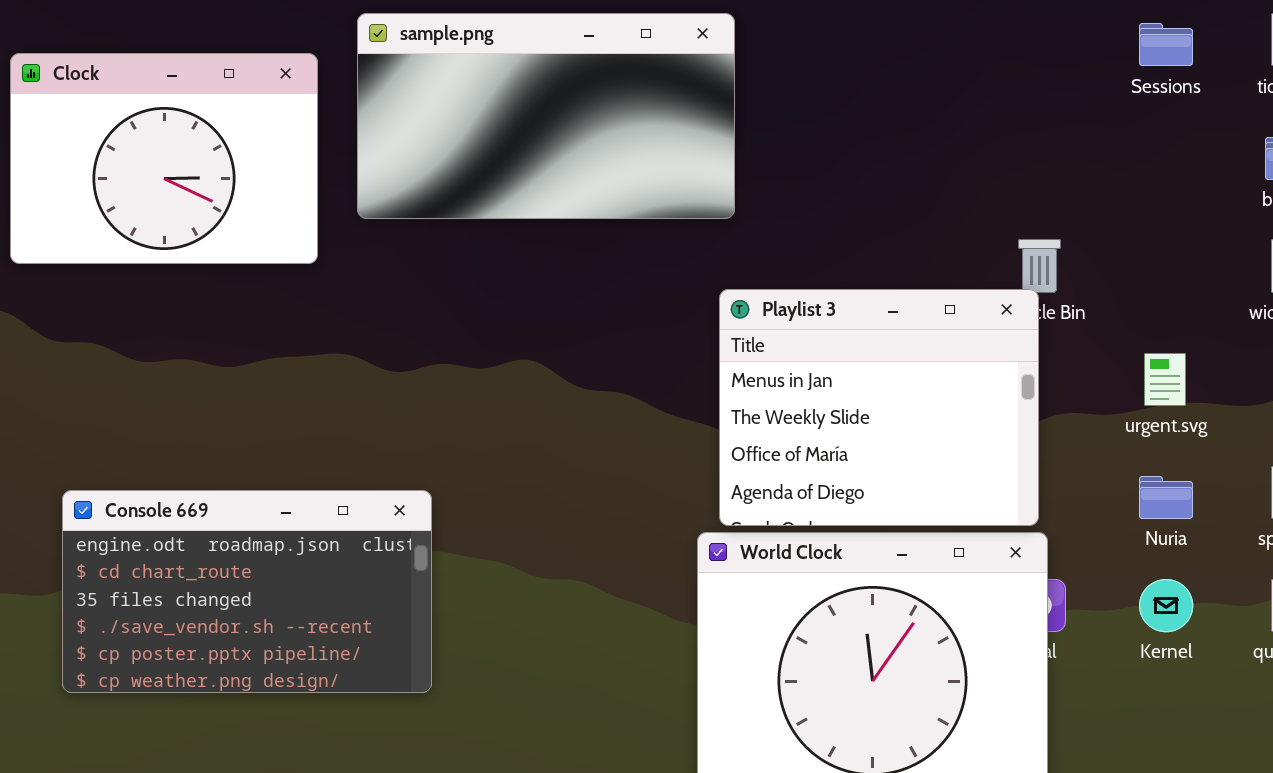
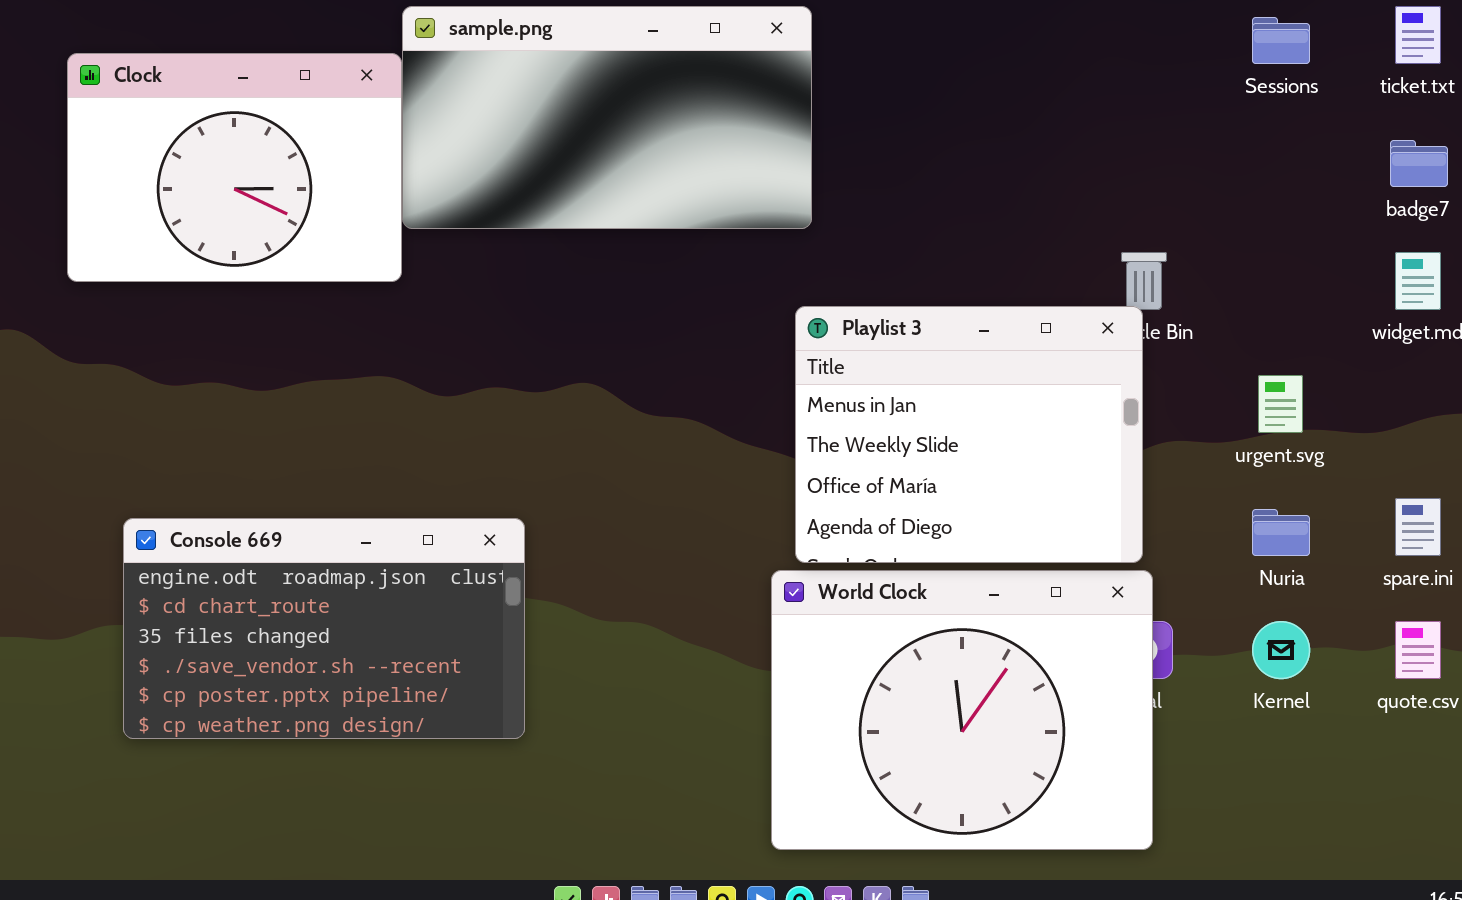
Clock: [10,53,318,264] -> [67,53,402,282], moved
Console 669: [62,490,432,693] -> [123,518,525,739], moved

